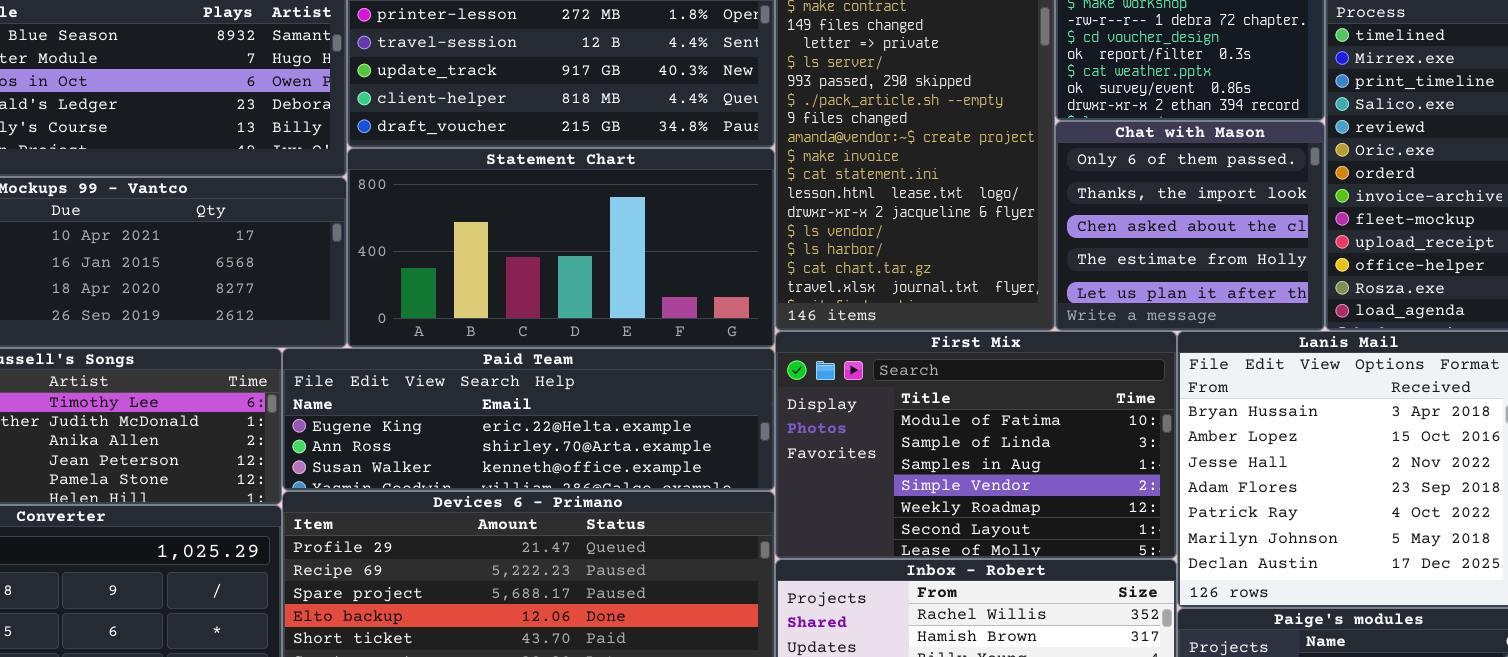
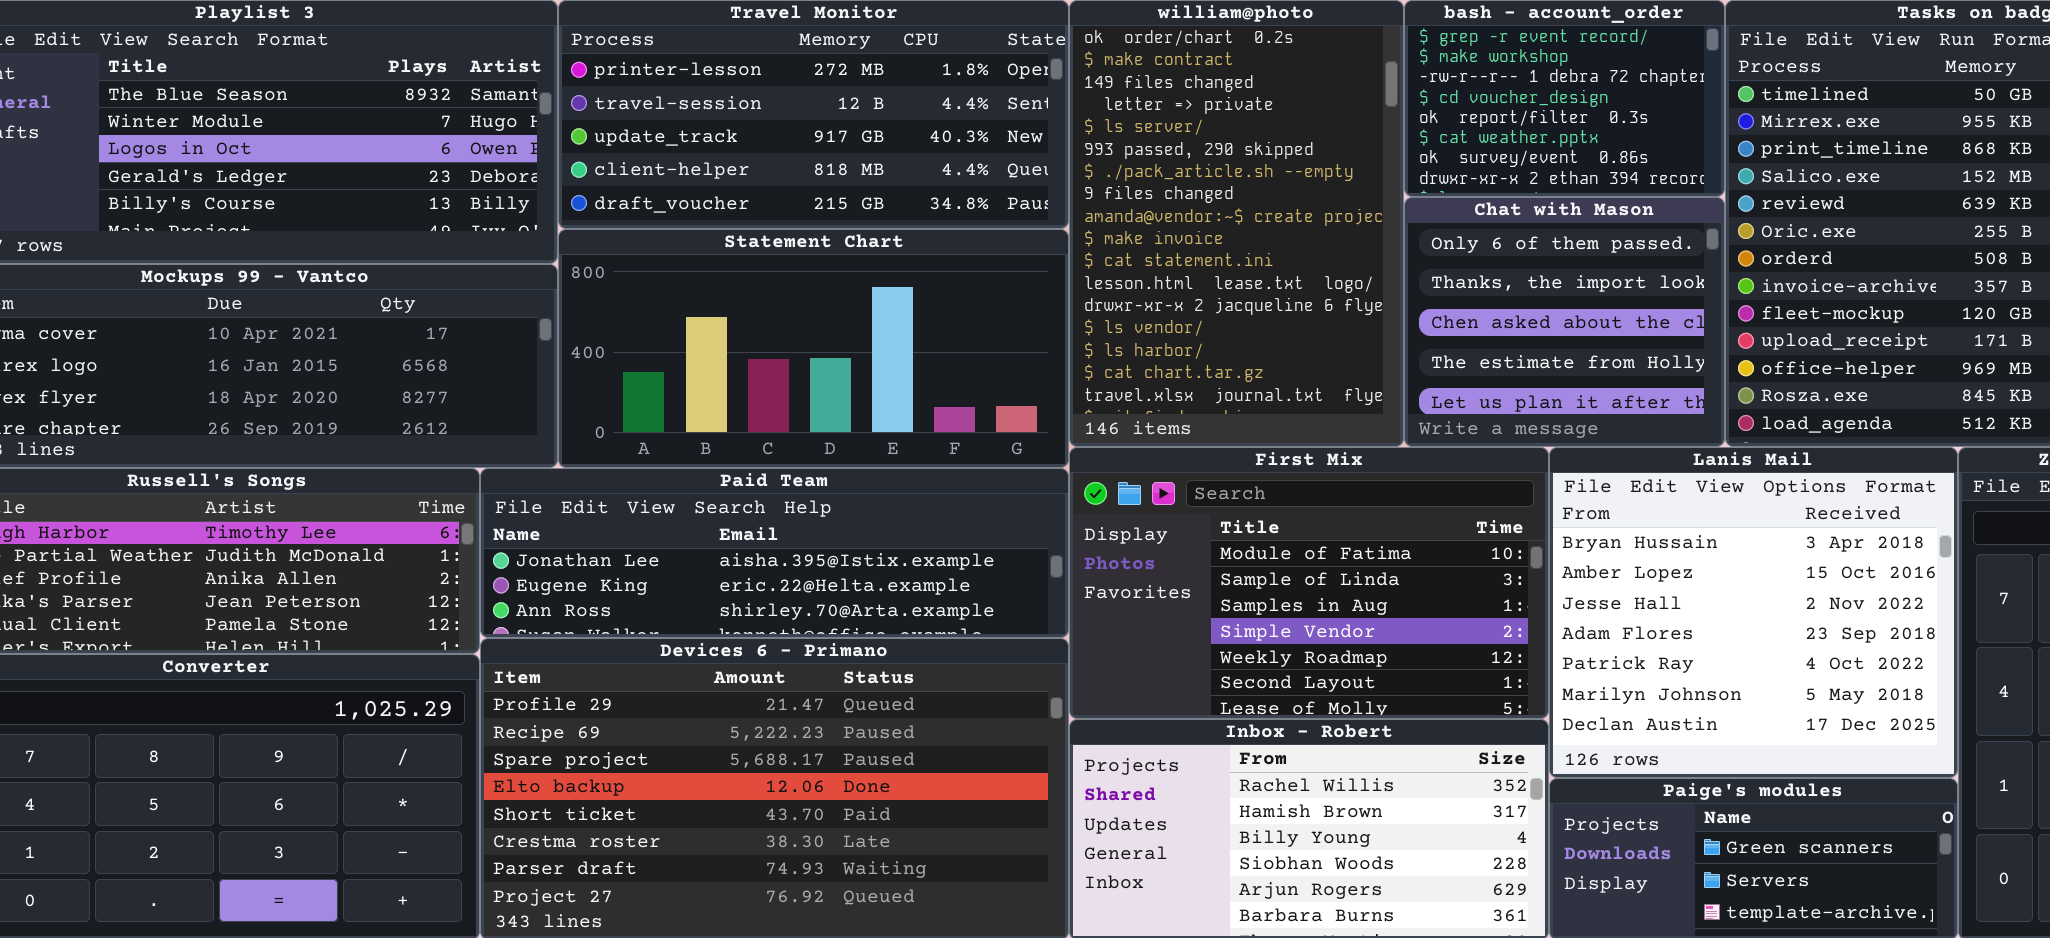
Paid Team: [282,348,775,491] -> [480,468,1069,638], scrolled up 1 row

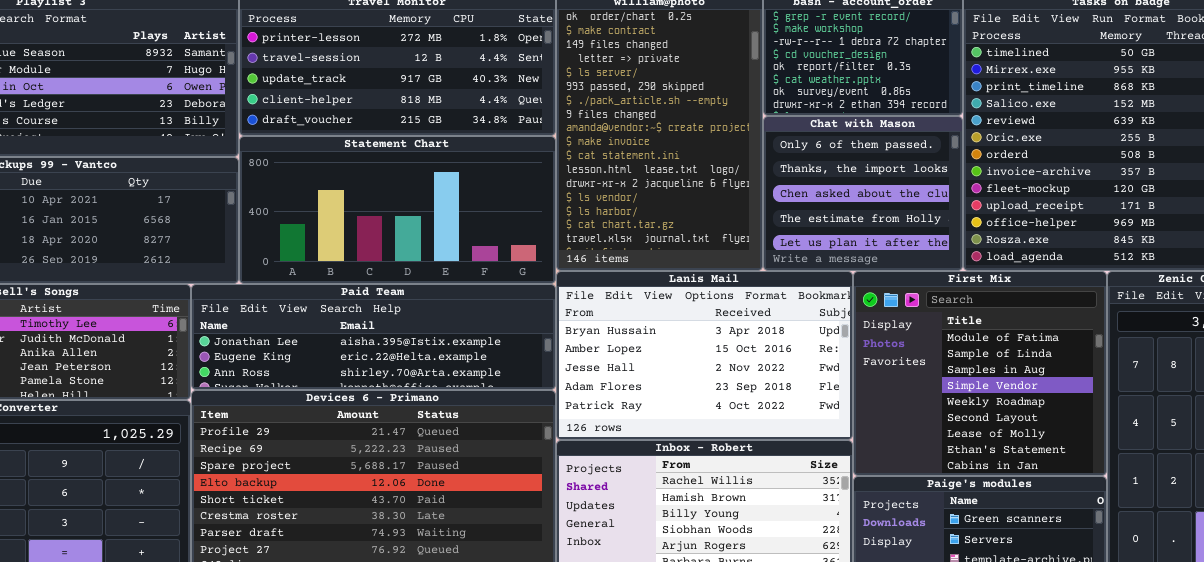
First Mix: [1069,447,1549,719] -> [853,271,1107,476], moved, resized
Lanis Mail: [1549,447,1958,778] -> [556,271,853,440], moved, resized

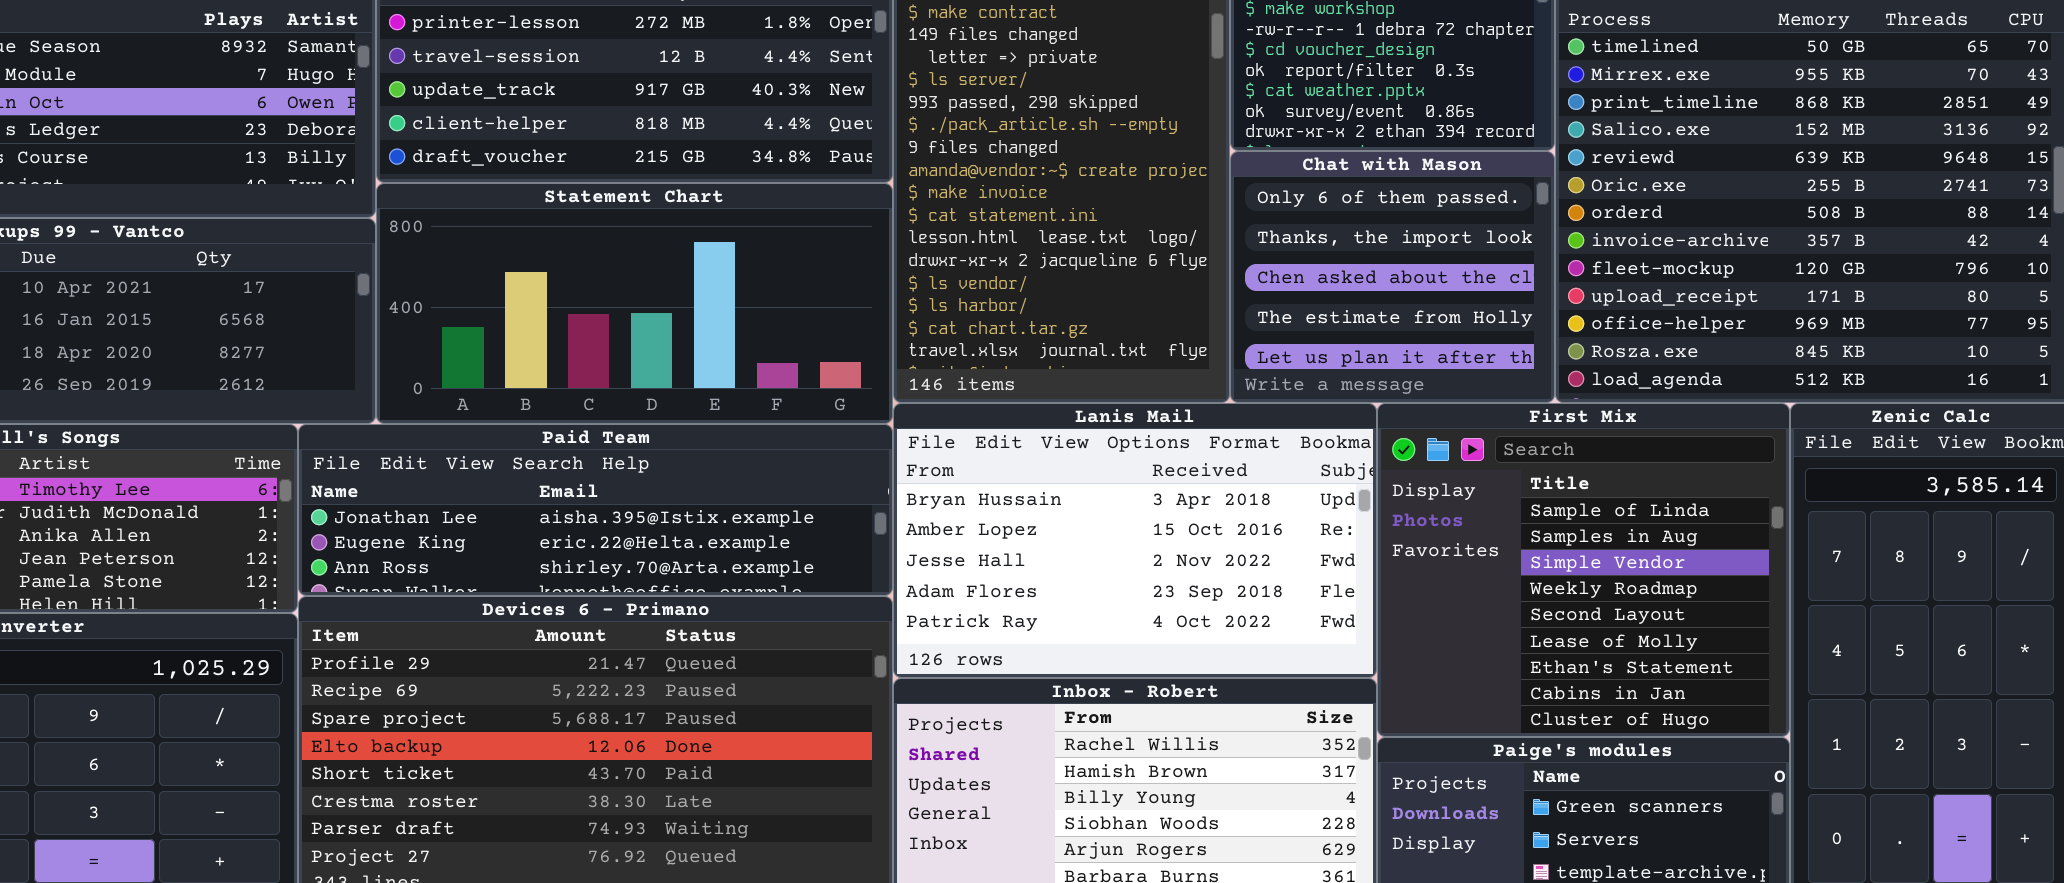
First Mix: [853,271,1107,476] -> [1377,403,1790,737], scrolled down 1 row

